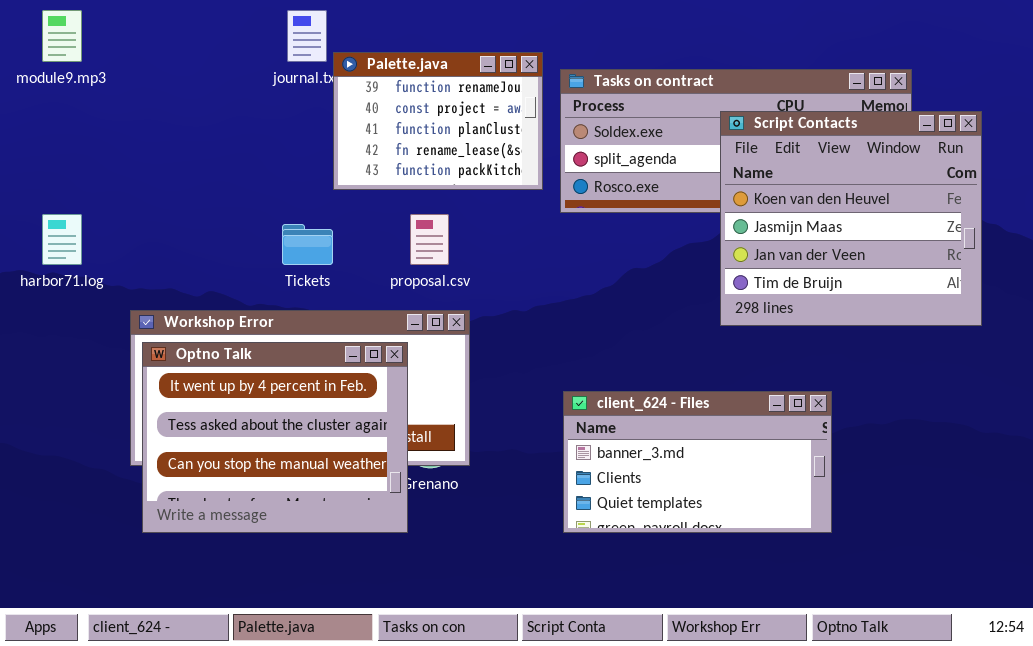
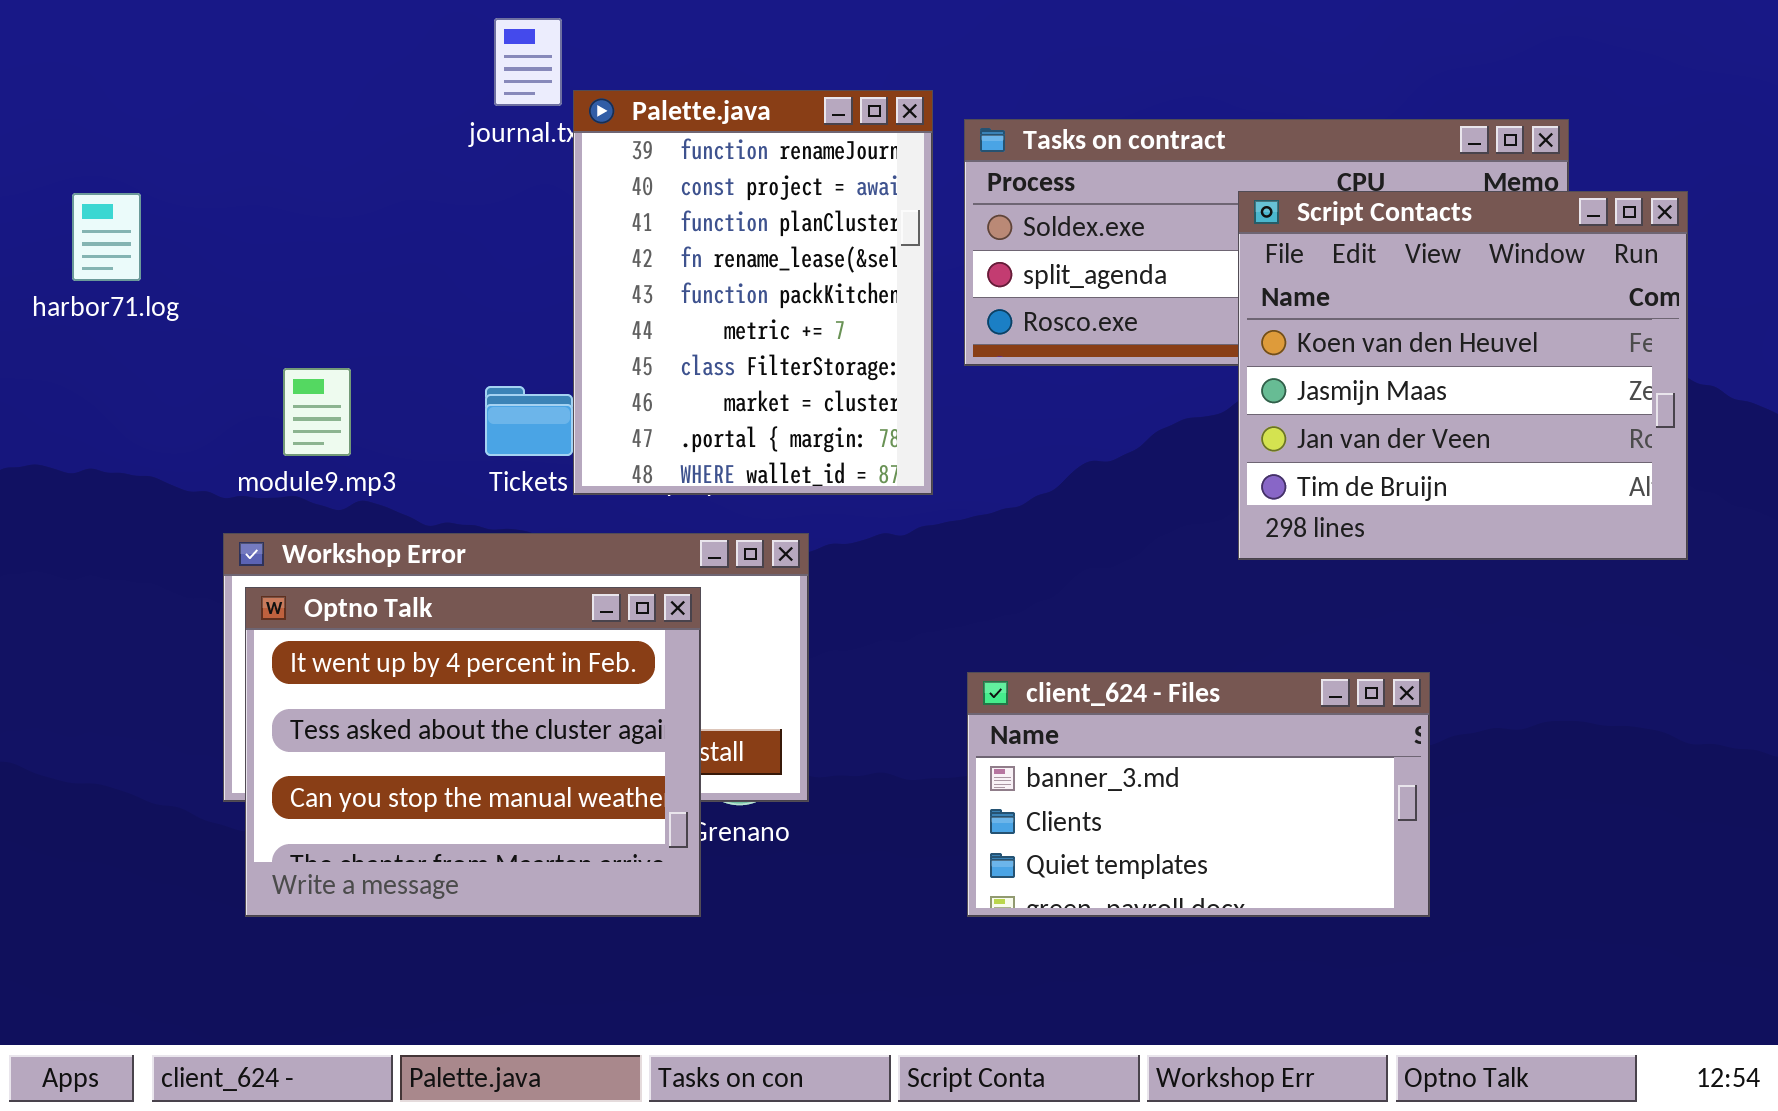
module9.mp3: [42,10,82,62] -> [283,368,351,456], moved
Palette.java: [333,52,543,190] -> [573,90,933,495], resized
harbor71.log: [42,214,82,265] -> [72,193,141,281], moved

